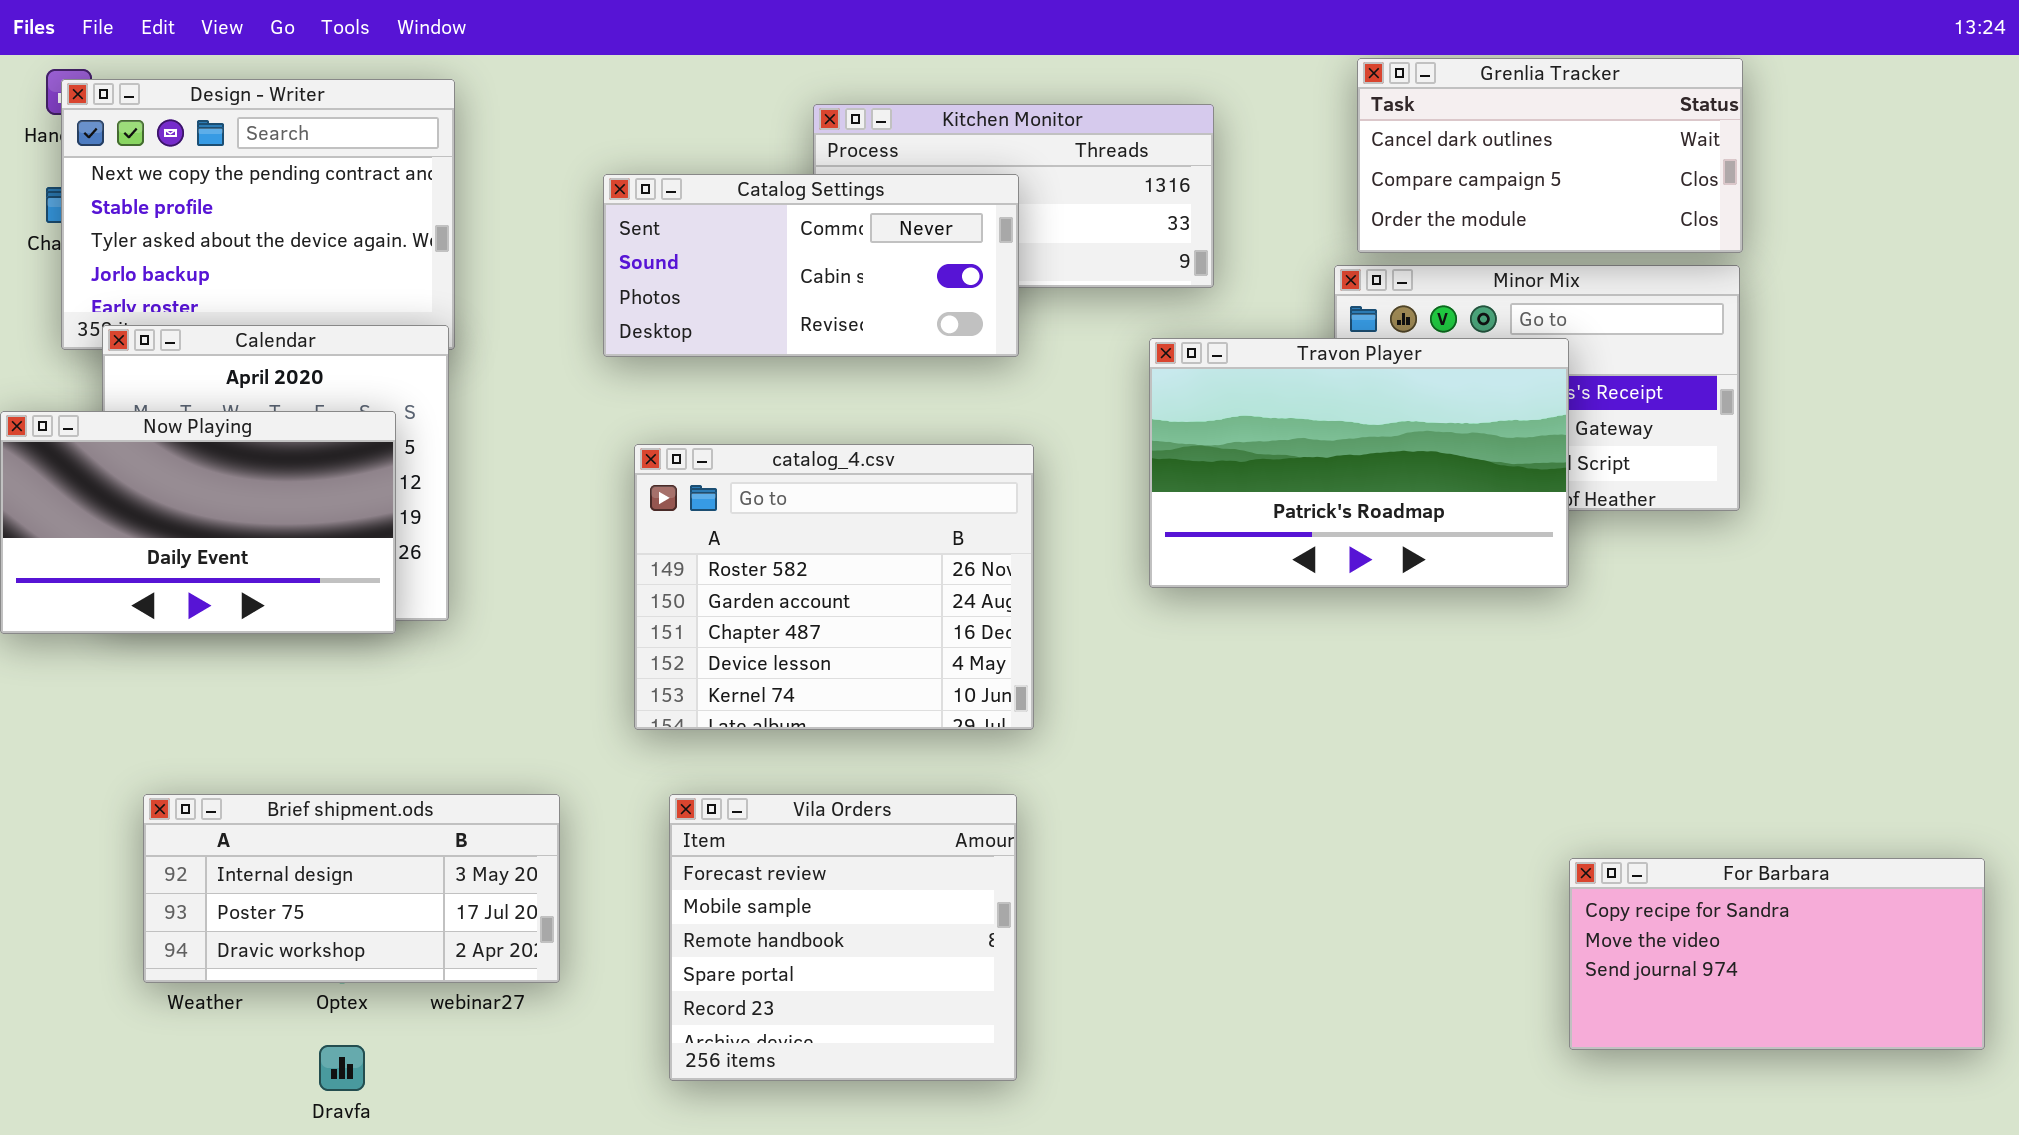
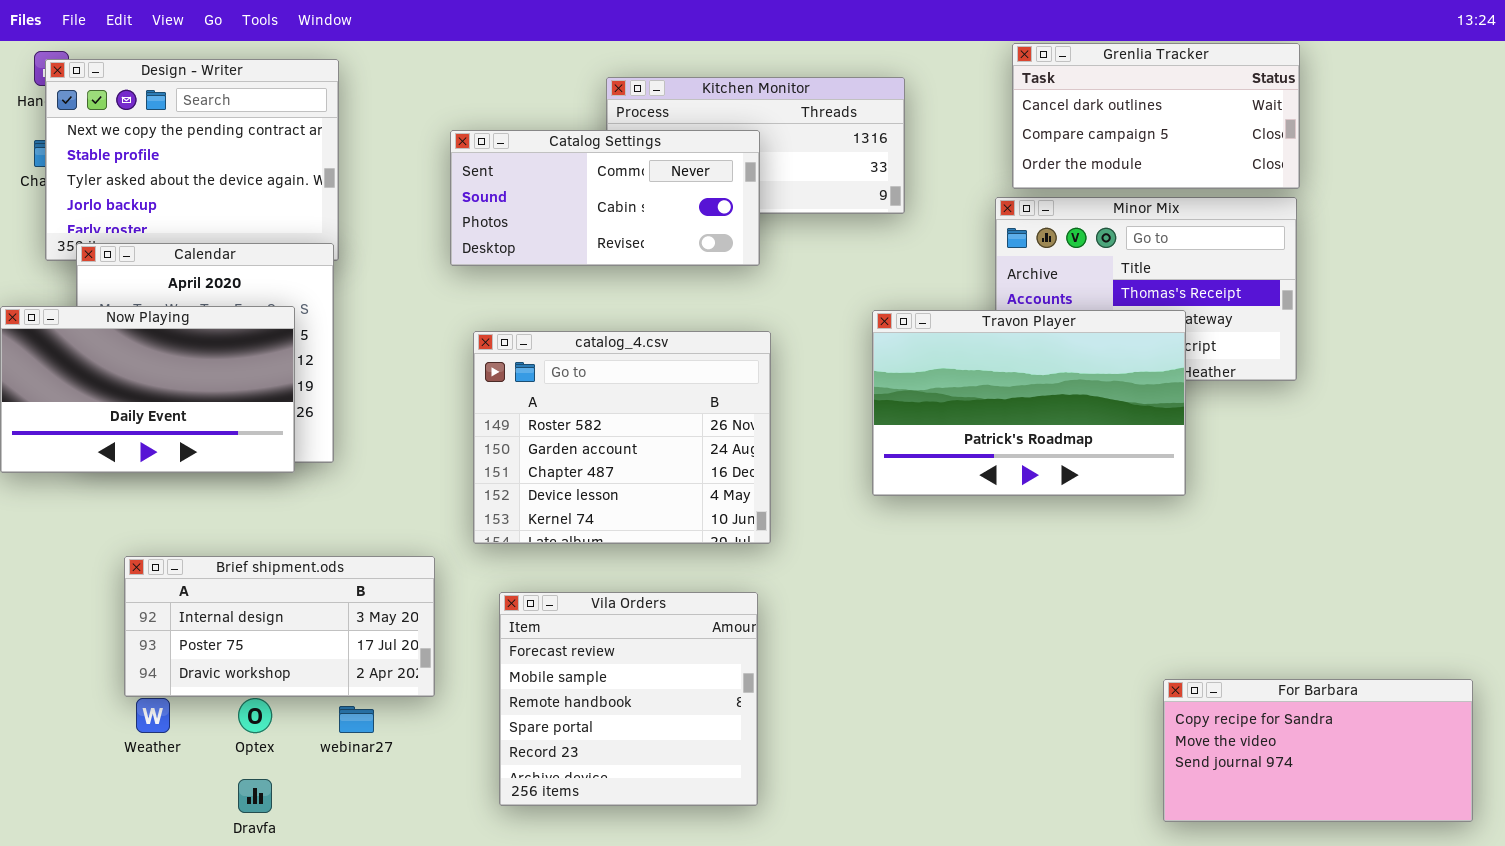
Travon Player: [1149,338,1569,588] -> [872,310,1186,496], moved
Brief shipment.ods: [143,794,560,983] -> [124,556,435,697], moved
For Barbara: [1569,858,1985,1050] -> [1163,679,1473,822], moved

